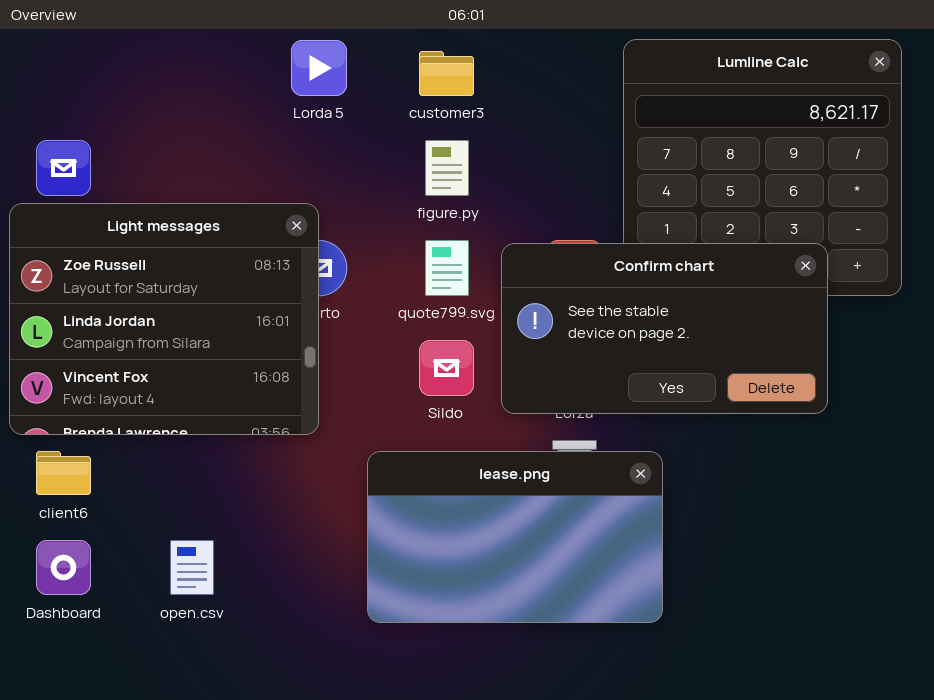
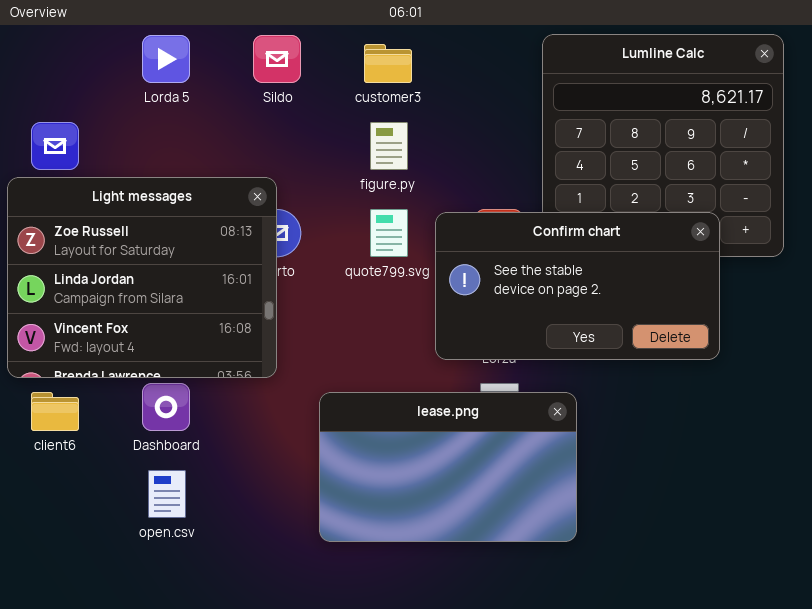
Lorda 5: [291,40,347,96] -> [142,35,190,83], moved
Sildo: [419,340,474,396] -> [253,35,301,83], moved
Dashboard: [36,540,91,595] -> [142,383,190,431], moved

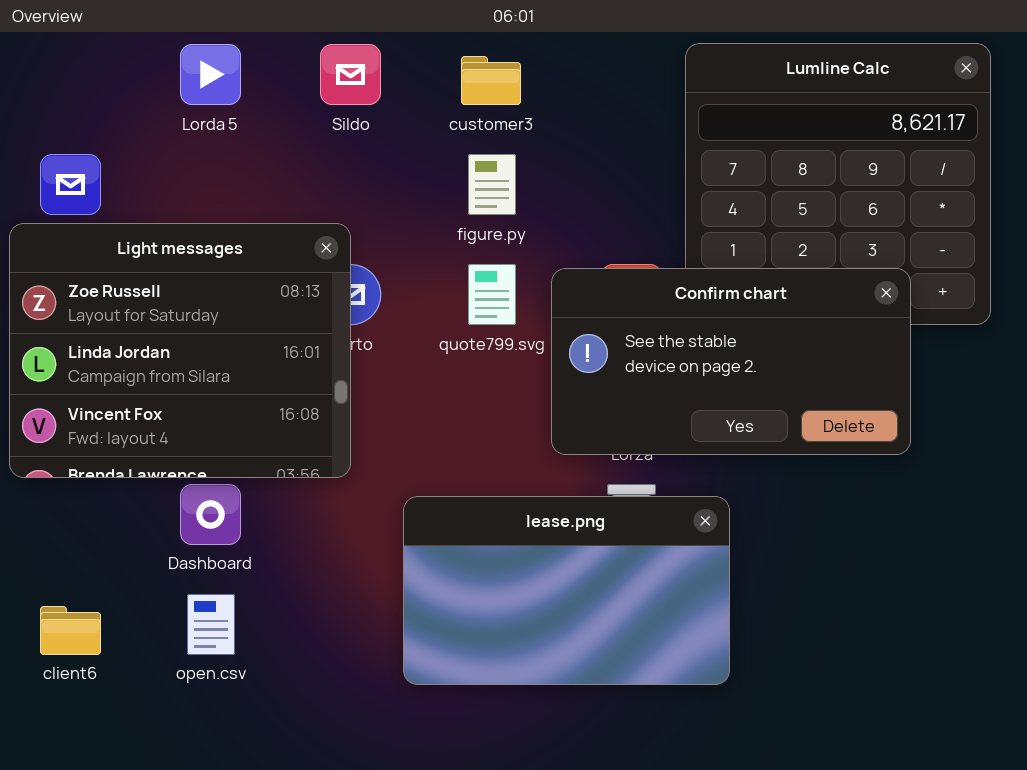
client6: [31,392,79,431] -> [40,606,101,655], moved

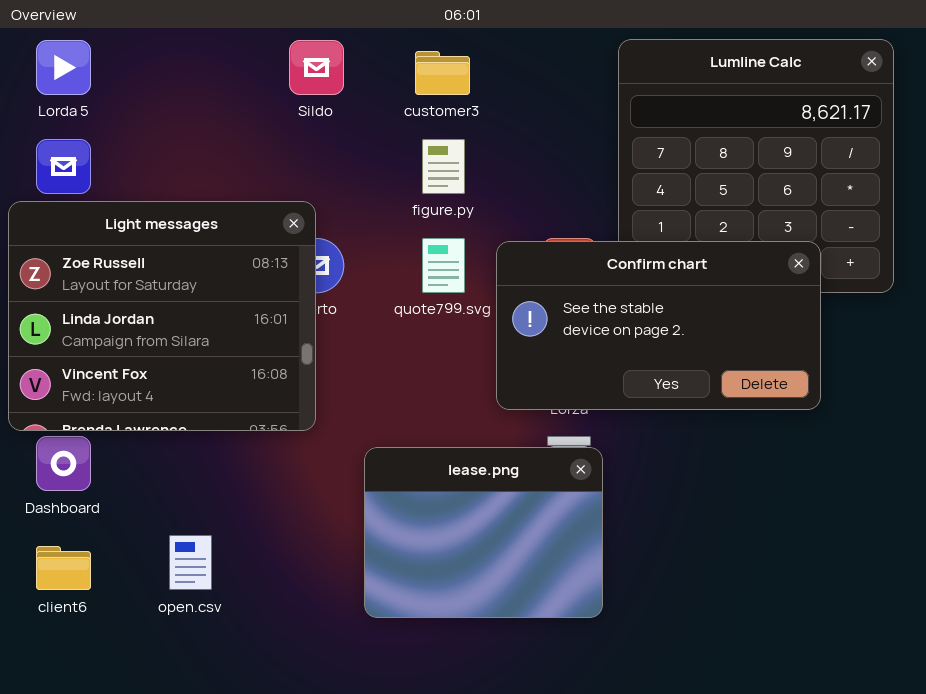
Lorda 5: [180,44,241,105] -> [36,40,91,95], moved
Dashboard: [180,484,241,545] -> [36,436,91,491], moved
lease.png: [403,496,730,685] -> [364,447,603,618], resized

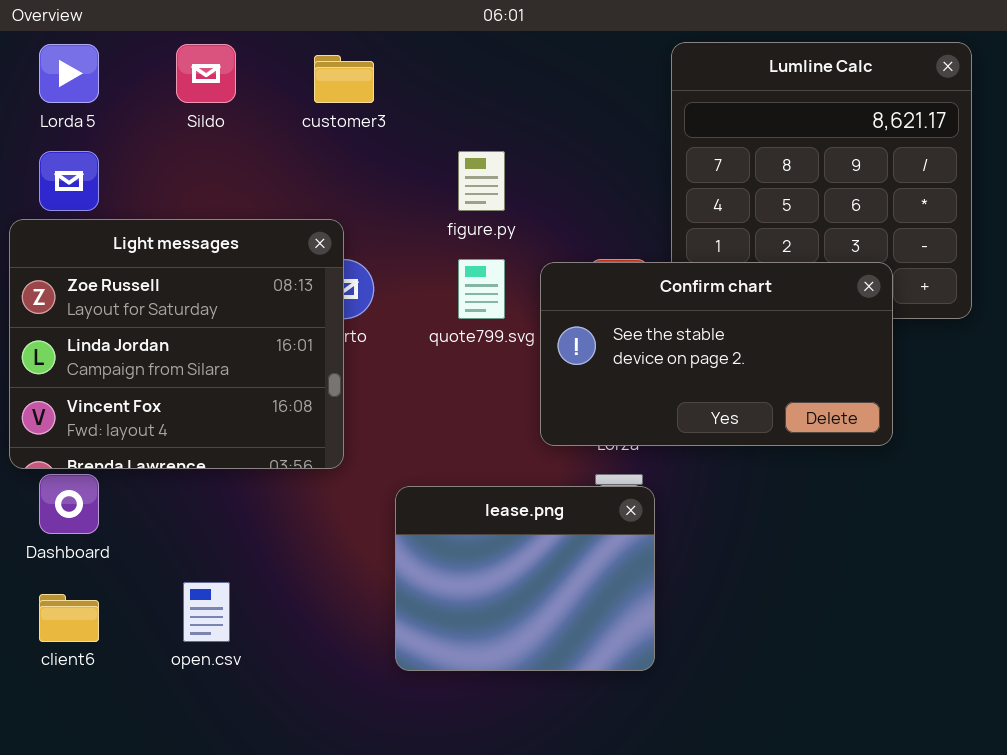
Sildo: [289,40,344,95] -> [176,44,236,103], moved
customer3: [415,51,470,95] -> [314,55,374,103], moved

